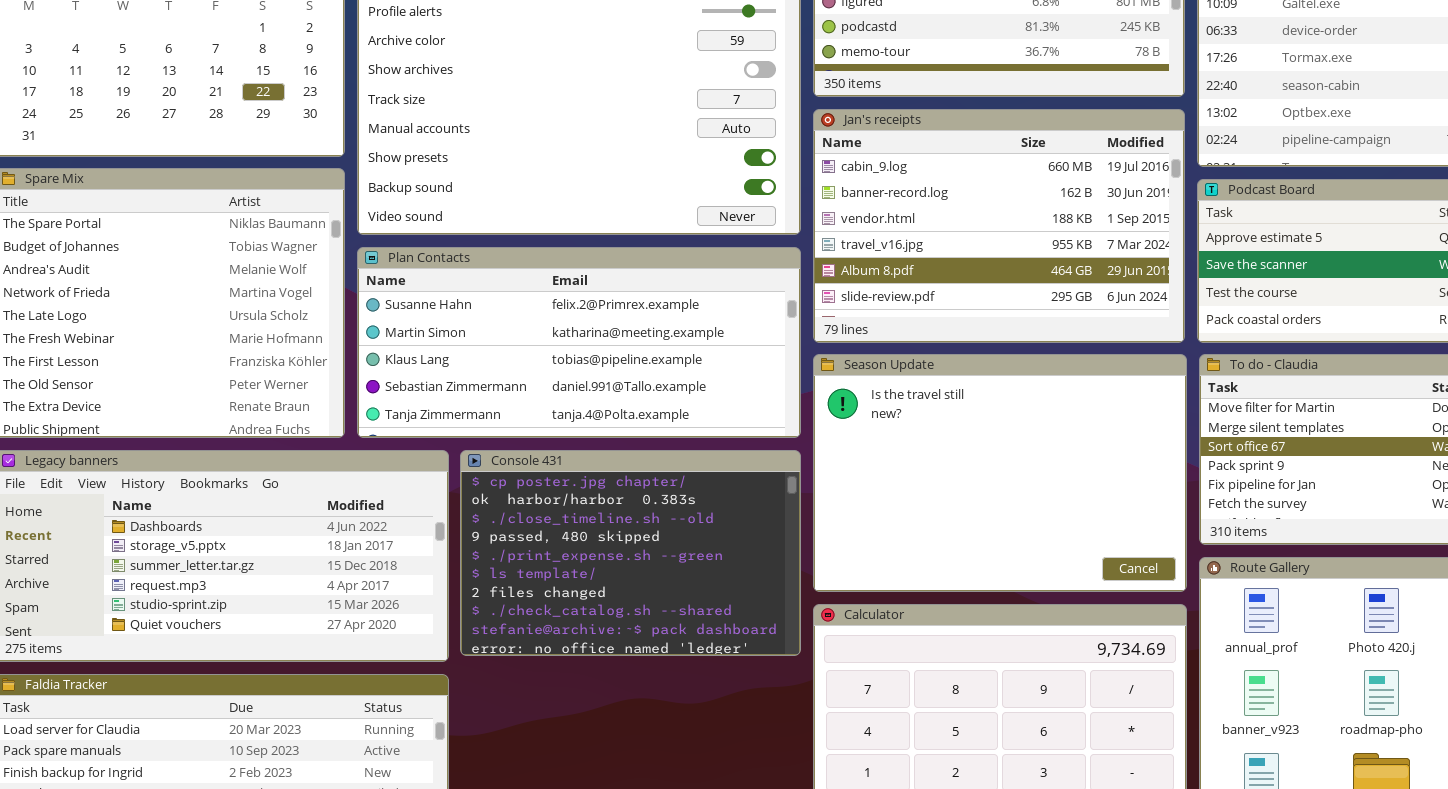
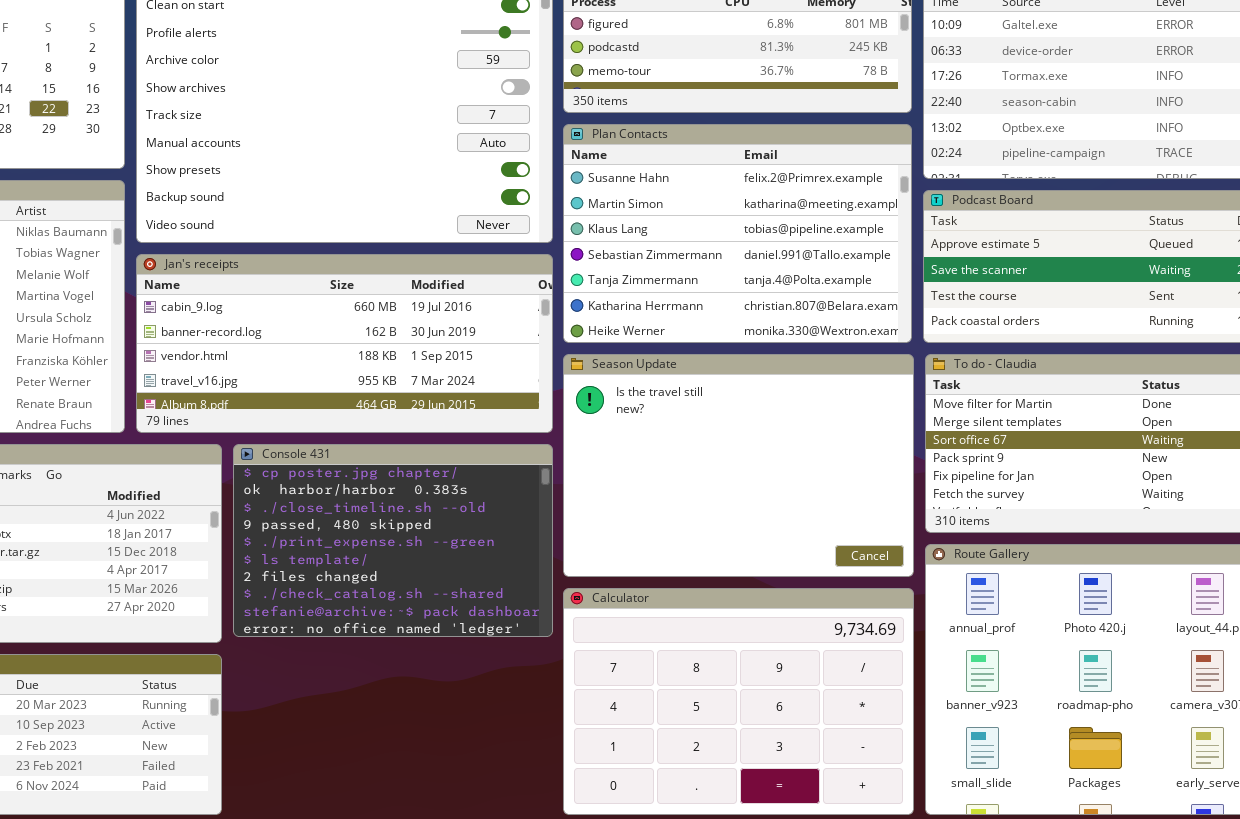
Jan's receipts: [813,109,1185,343] -> [136,254,553,433], moved, resized
Plan Contacts: [357,247,801,438] -> [563,124,912,343], moved, resized

